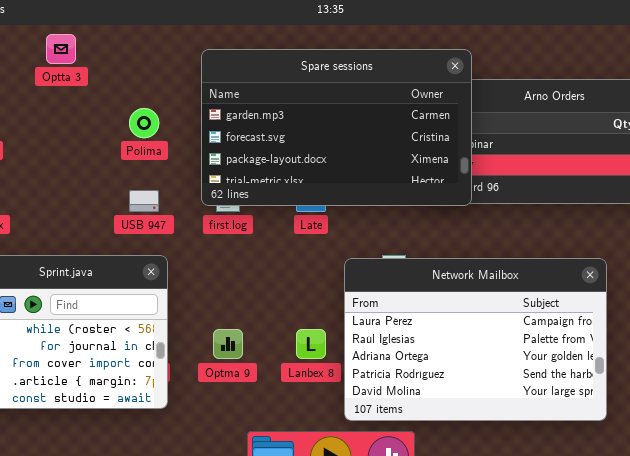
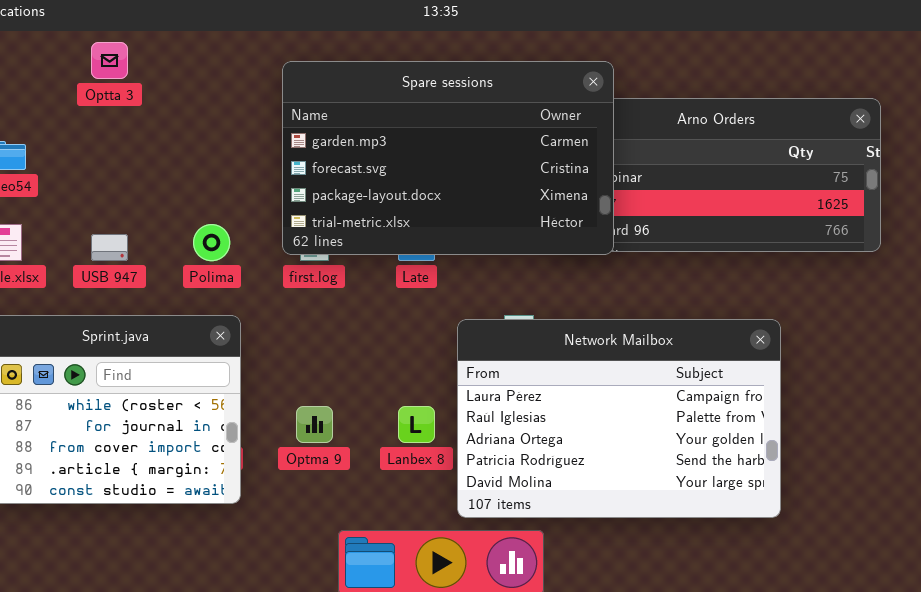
Polima: [129,108,159,138] -> [193,224,230,261], moved
USB 947: [129,190,159,212] -> [91,234,128,261], moved

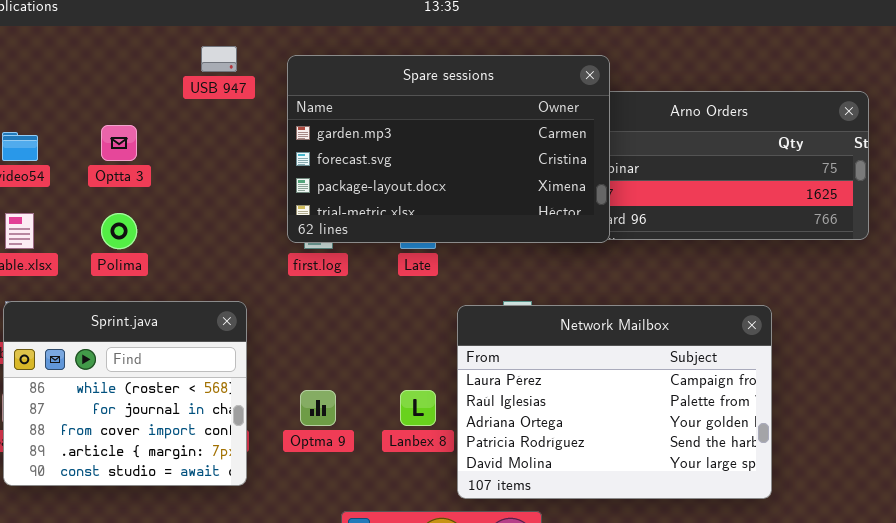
Optta 3: [91,42,128,79] -> [101,125,137,161], moved
Polima: [193,224,230,261] -> [101,213,137,249], moved
USB 947: [91,234,128,261] -> [201,46,237,72], moved

